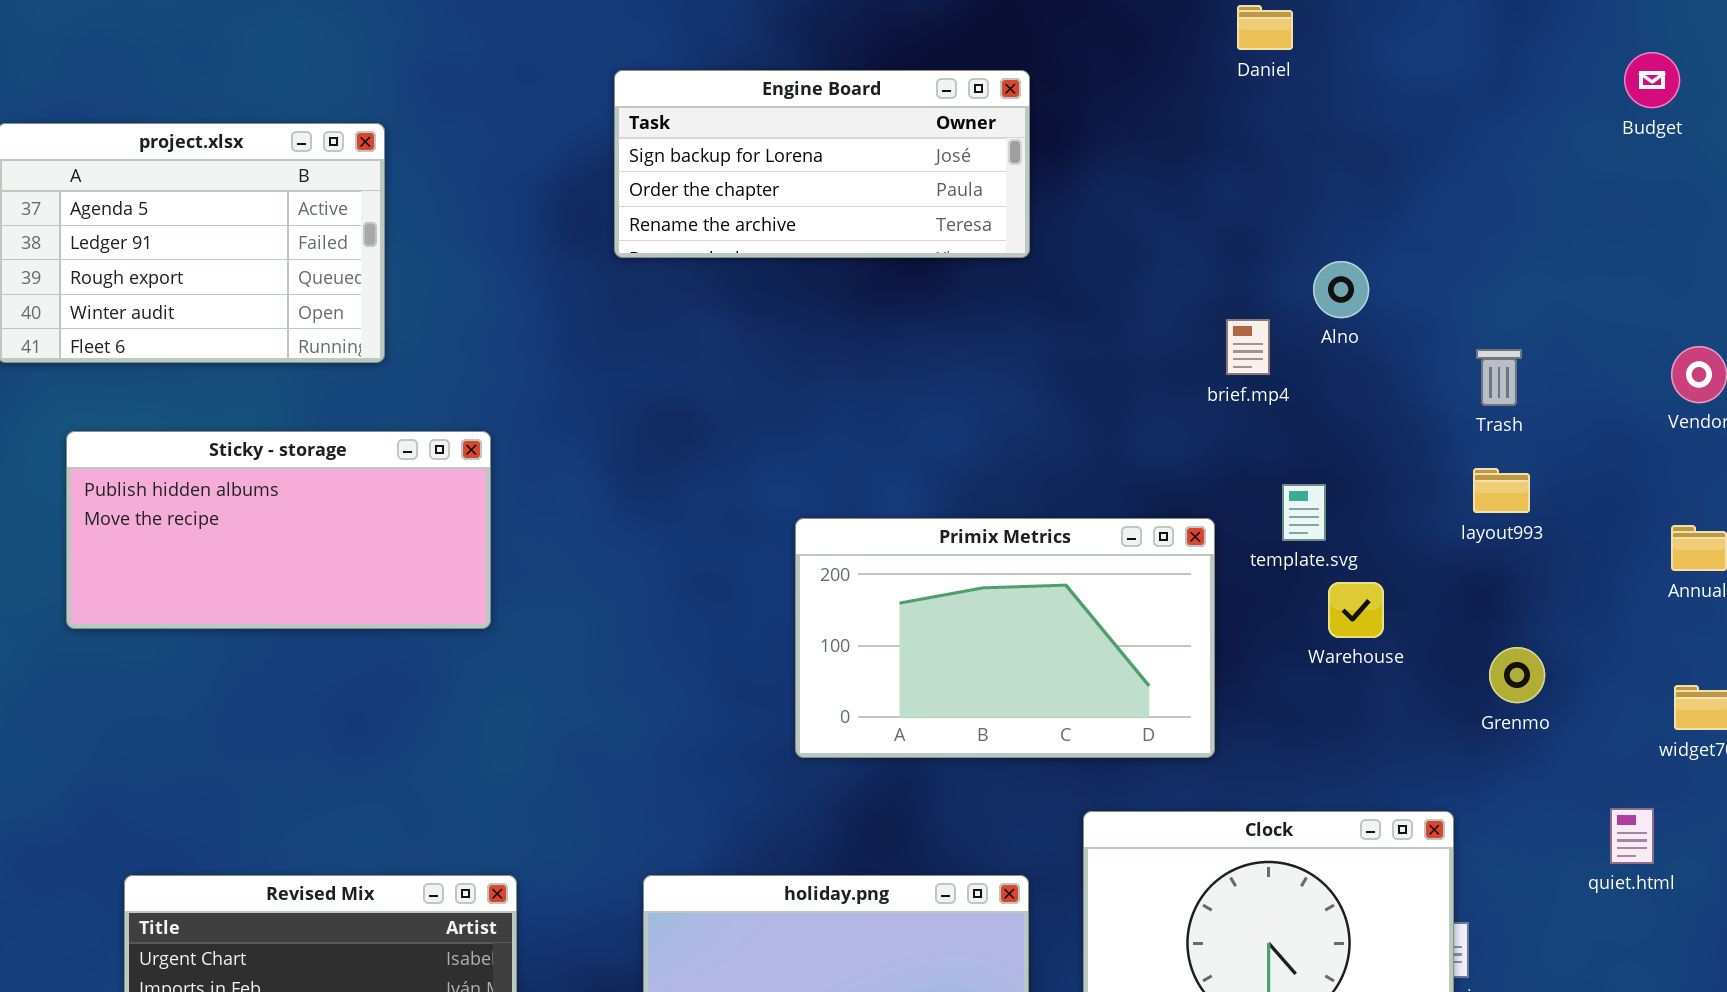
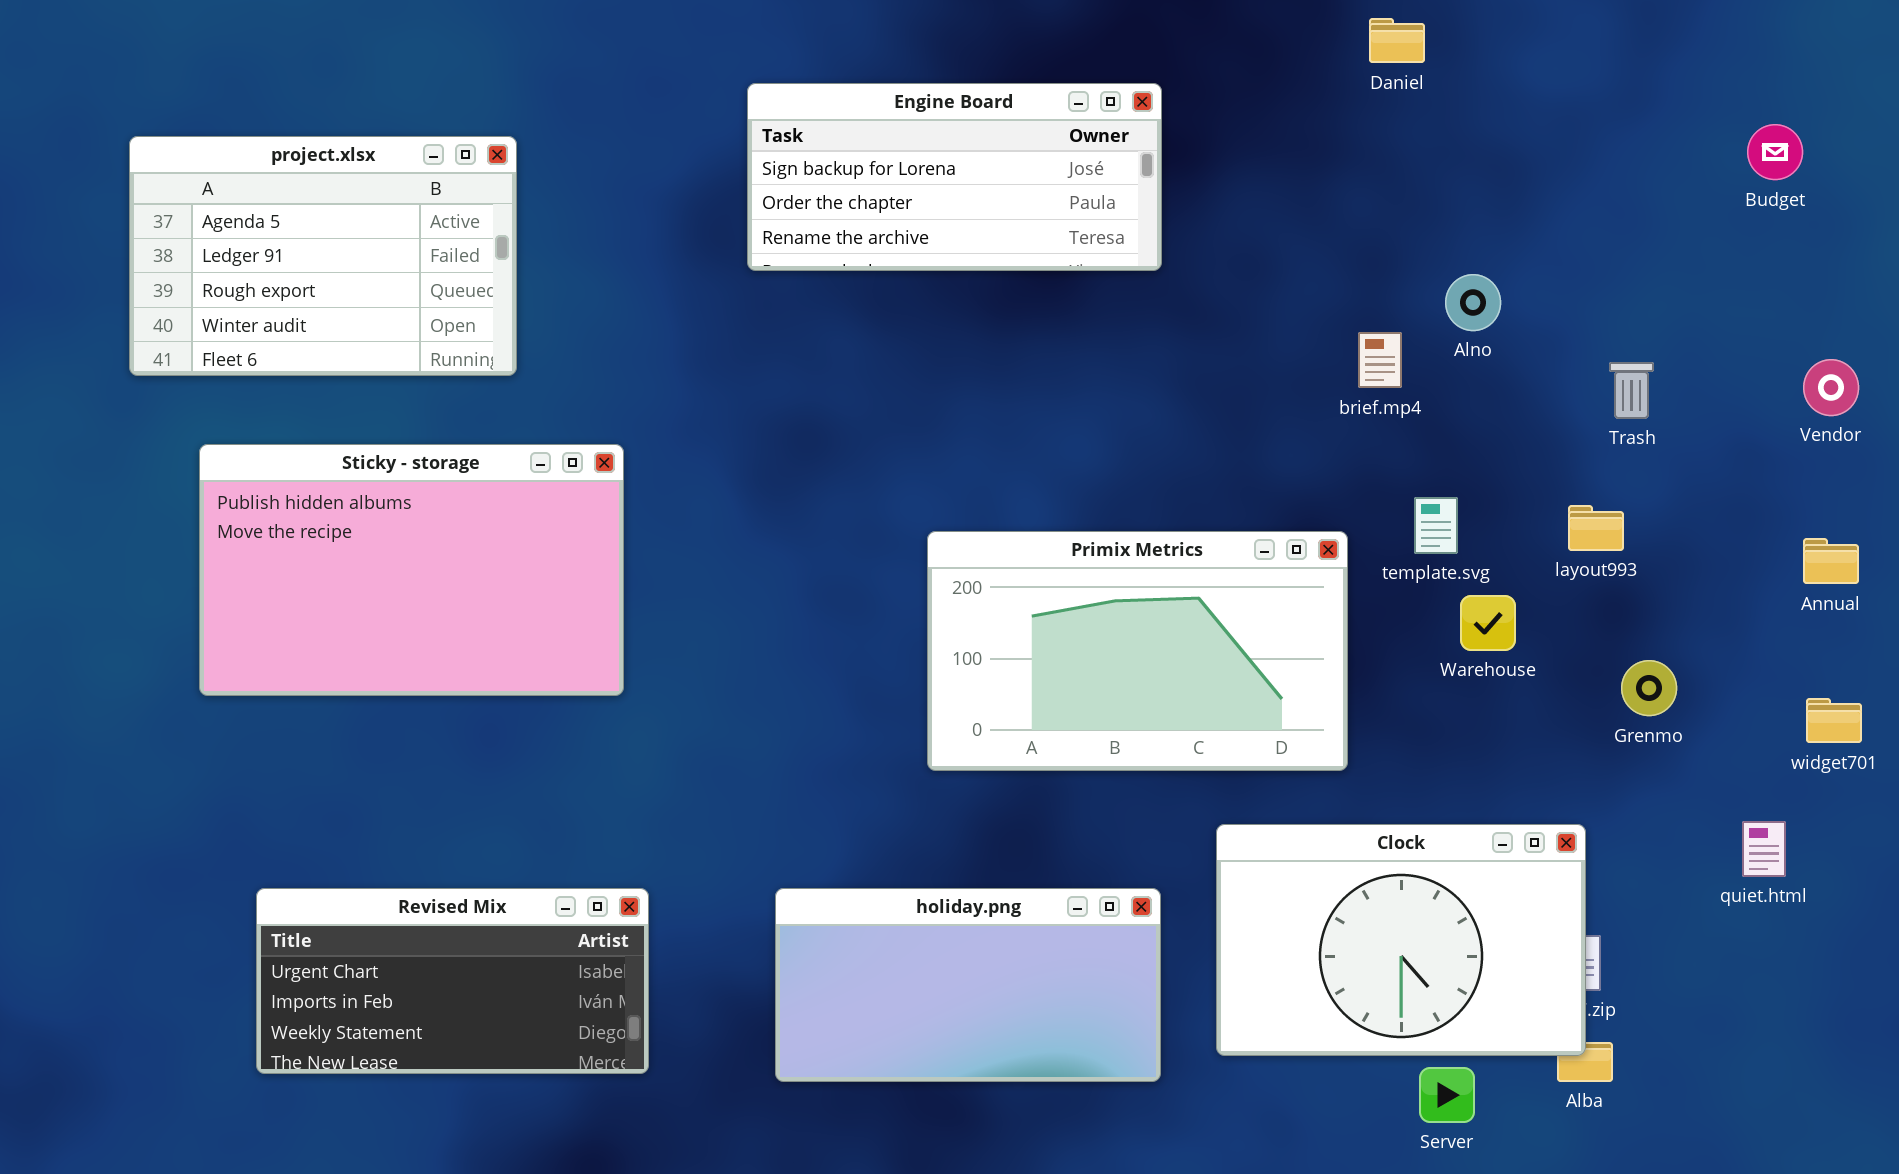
Budget: [1624,52,1680,108] -> [1747,124,1803,180], moved
Sticky - storage: [66,431,491,629] -> [199,444,624,696], resized
layout993: [1473,468,1530,513] -> [1568,505,1624,551], moved

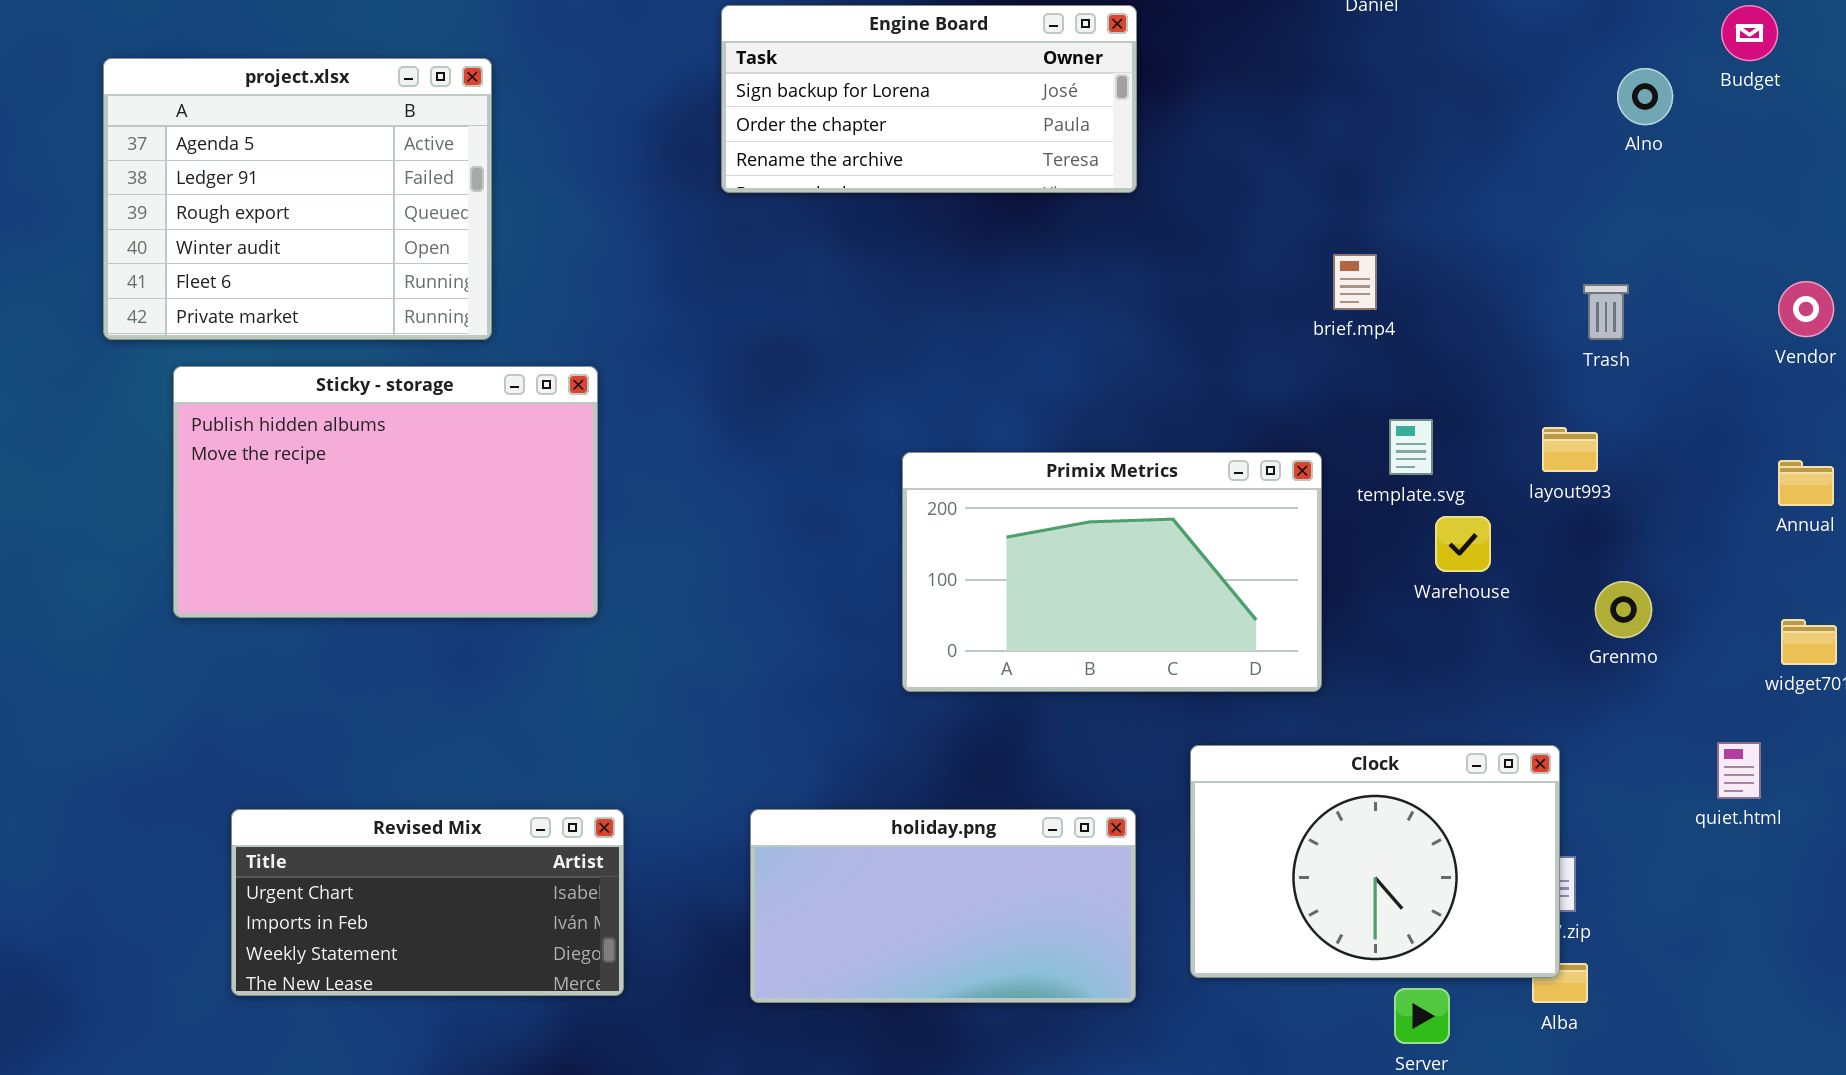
Budget: [1747,124,1803,180] -> [1721,5,1778,61], moved
project.xlsx: [129,136,517,376] -> [103,58,492,340], resized
Alno: [1445,274,1501,331] -> [1617,68,1673,125], moved

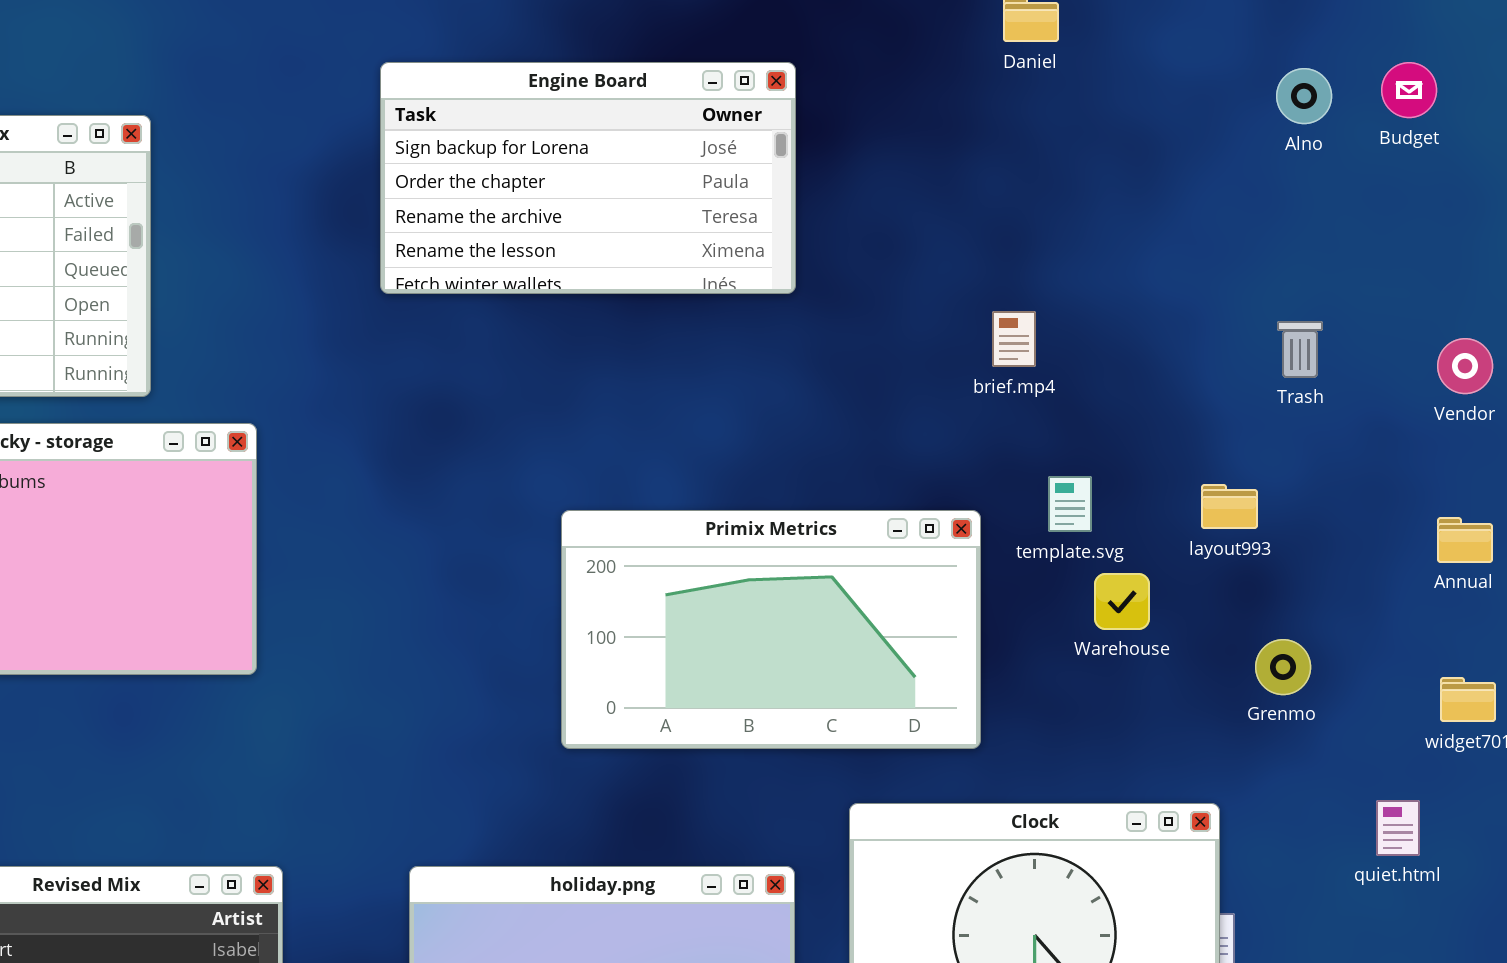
Engine Board: [721,5,1137,193] -> [380,62,796,294], resized
Alno: [1617,68,1673,125] -> [1276,68,1332,124], moved
Trash: [1583,284,1629,340] -> [1277,321,1323,378], moved

